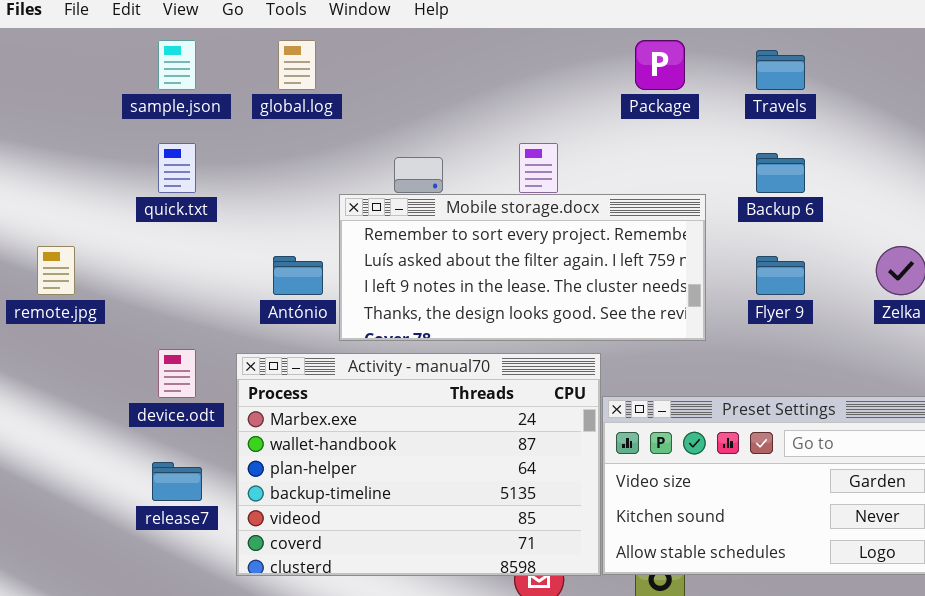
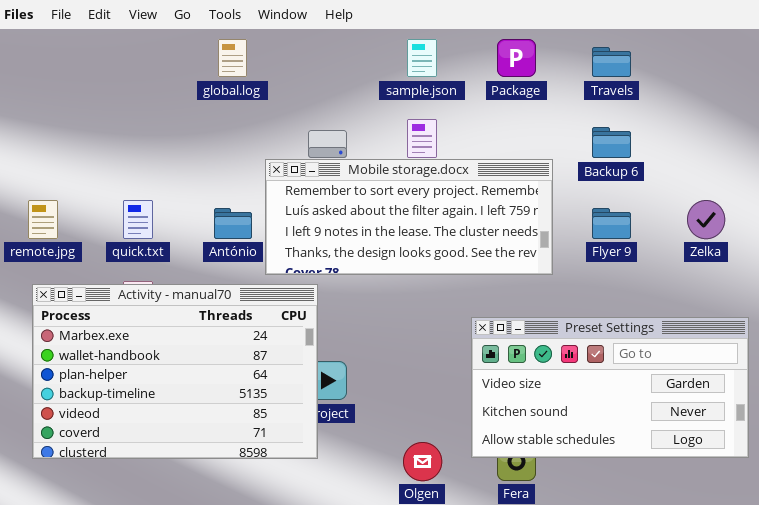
sample.json: [158,40,196,90] -> [407,39,437,77], moved
quick.txt: [158,143,196,193] -> [123,200,153,239], moved
Activity - manual70: [236,353,601,576] -> [32,284,318,459], moved

